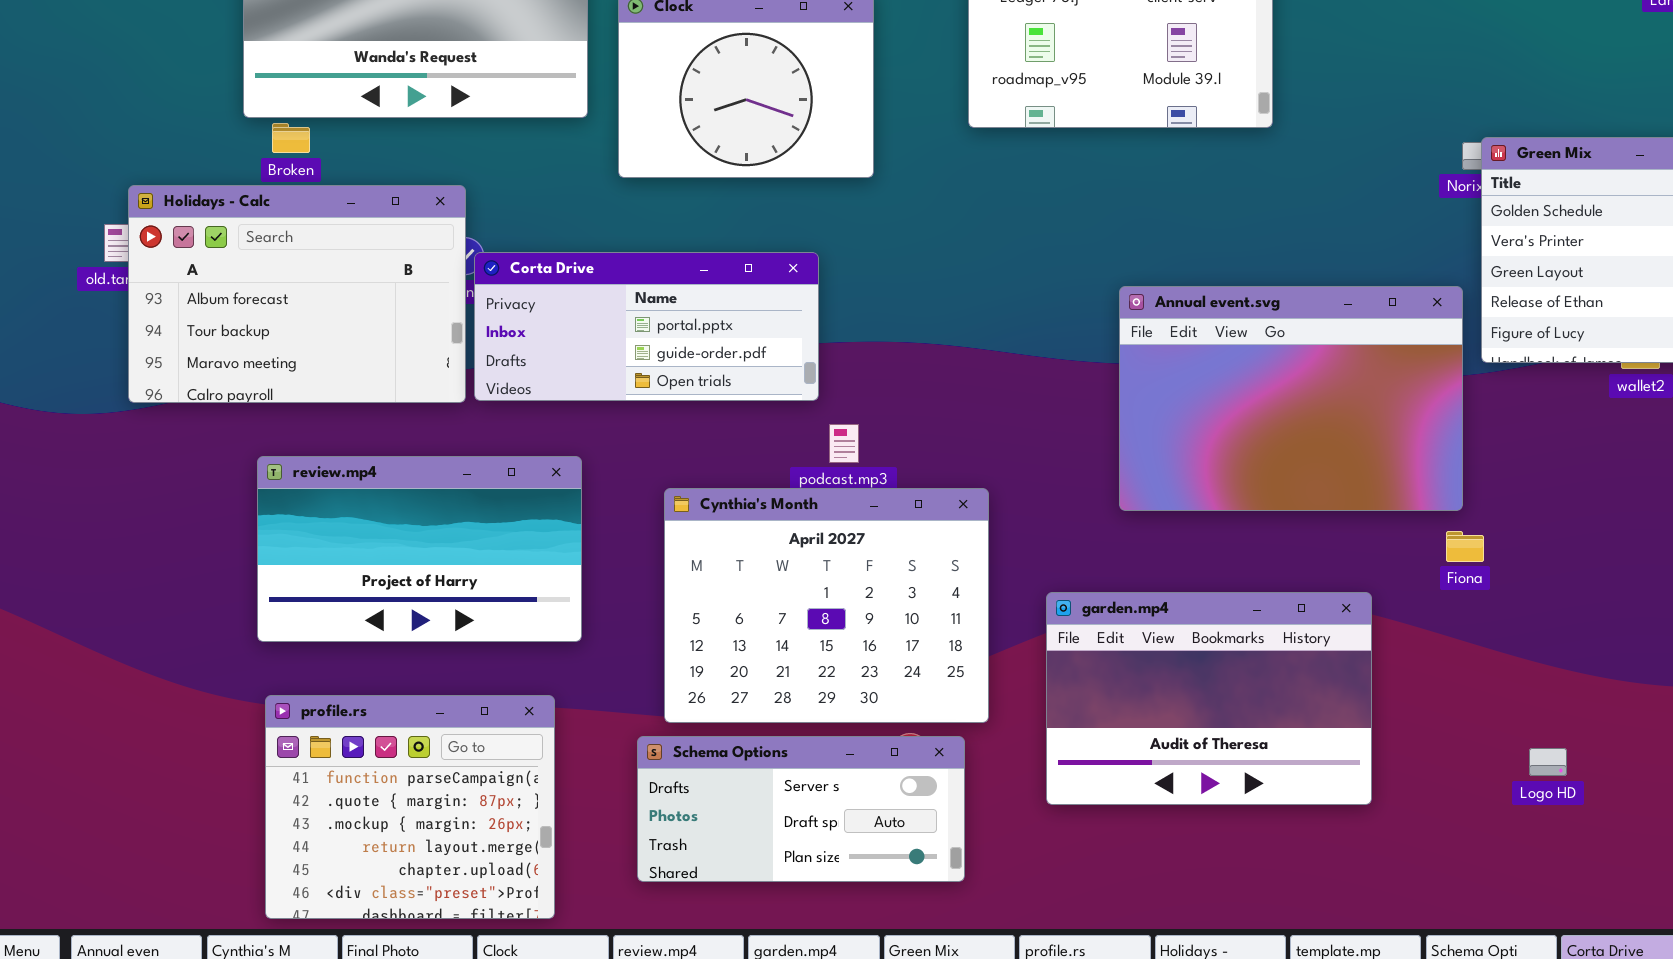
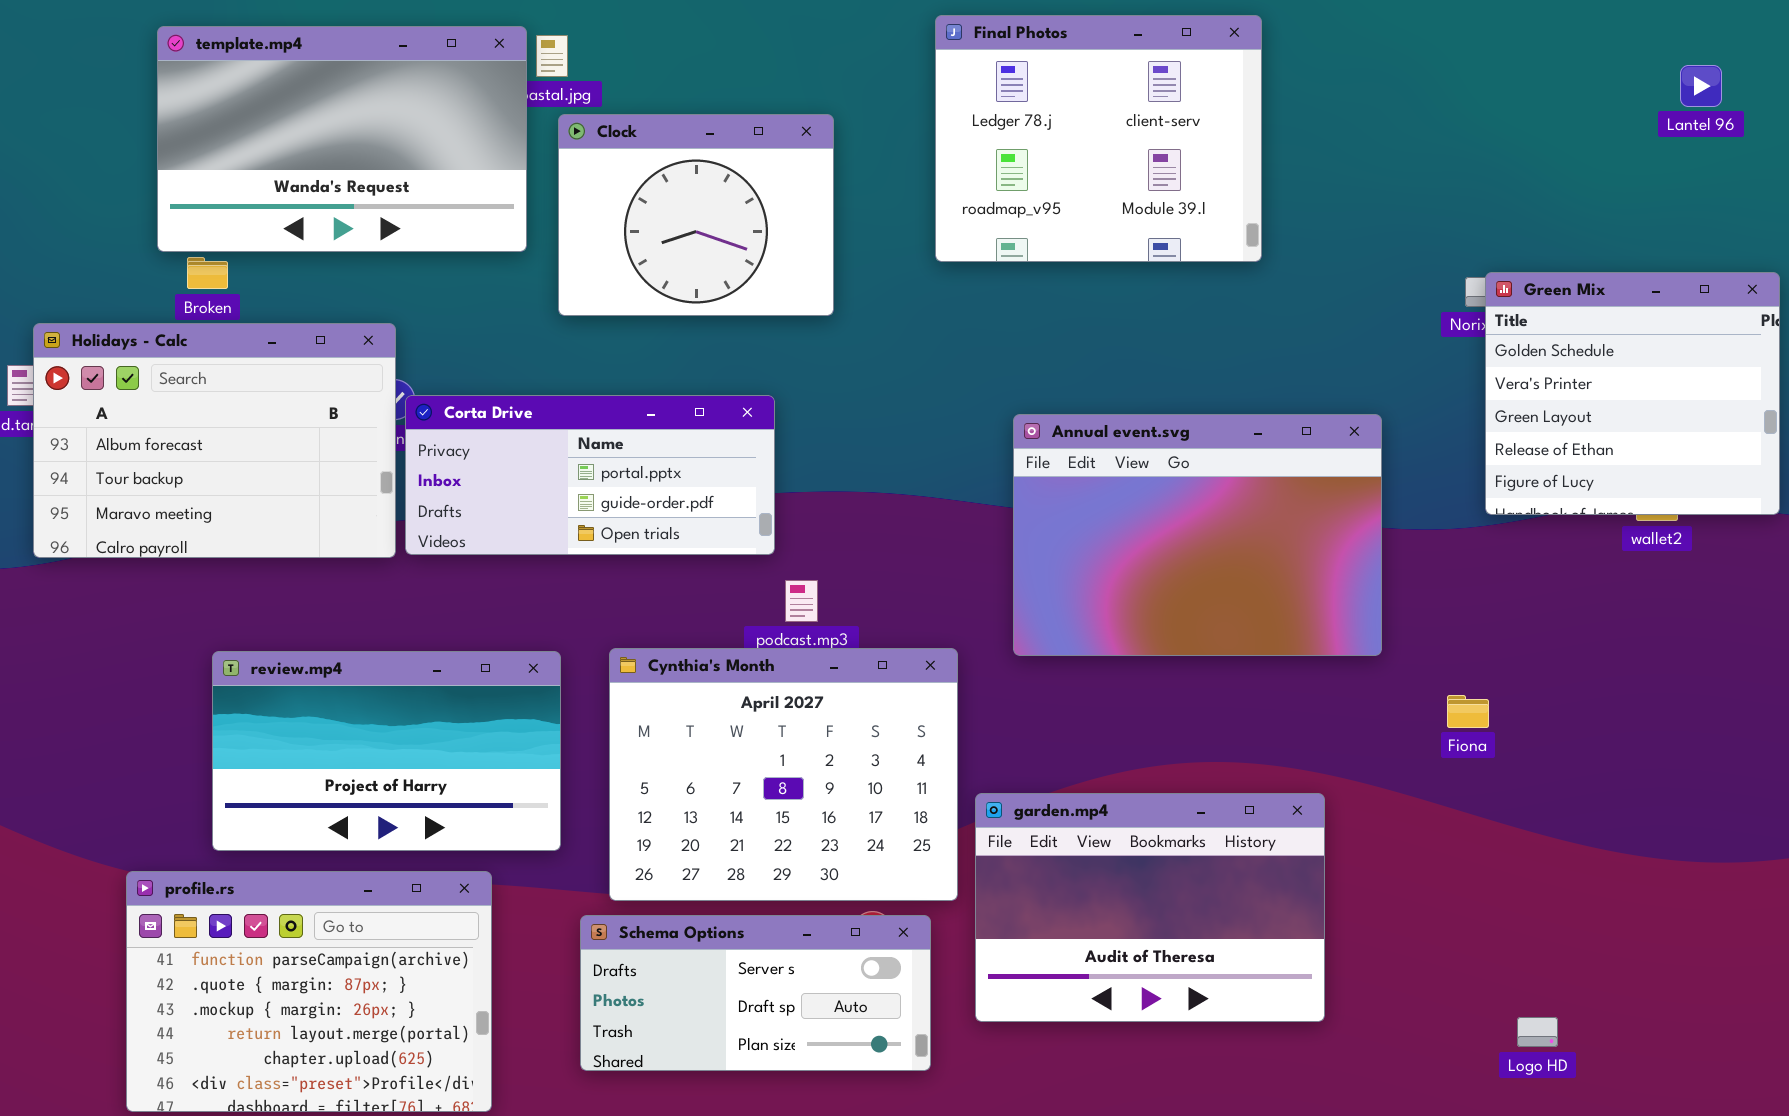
Annual event.svg: [1119,286,1463,511] -> [1013,414,1382,656], moved
review.mp4: [257,456,582,642] -> [212,651,561,851], moved
garden.mp4: [1046,592,1372,805] -> [975,793,1325,1022], moved
profile.rs: [265,695,555,919] -> [126,871,492,1112], resized
Logo HD: [1529,748,1567,776] -> [1517,1017,1558,1047], moved

